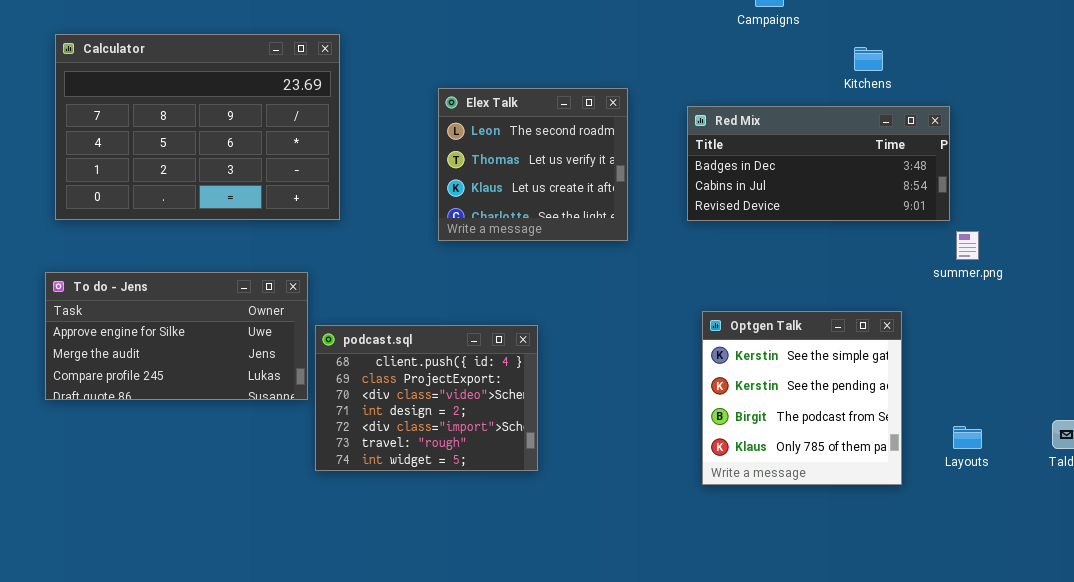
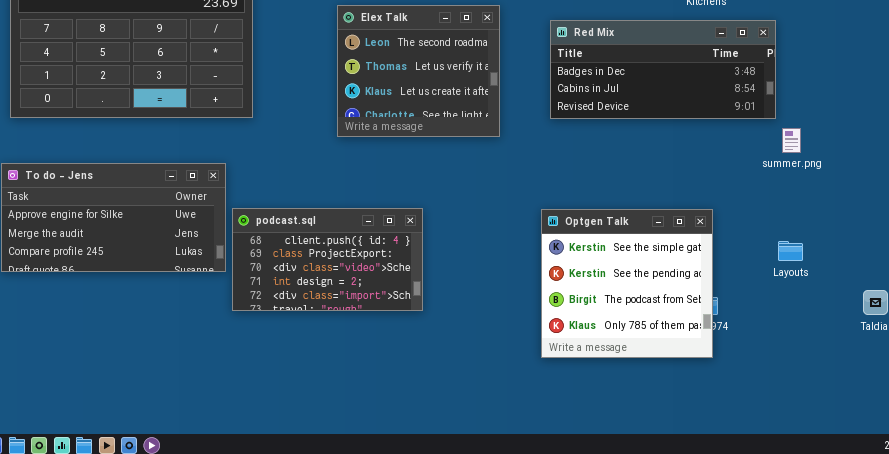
Optgen Talk: [702,311,902,485] -> [541,209,713,358], moved
podcast.sql: [315,325,538,471] -> [232,208,423,311], resized
Layouts: [953,426,982,449] -> [778,241,803,261], moved

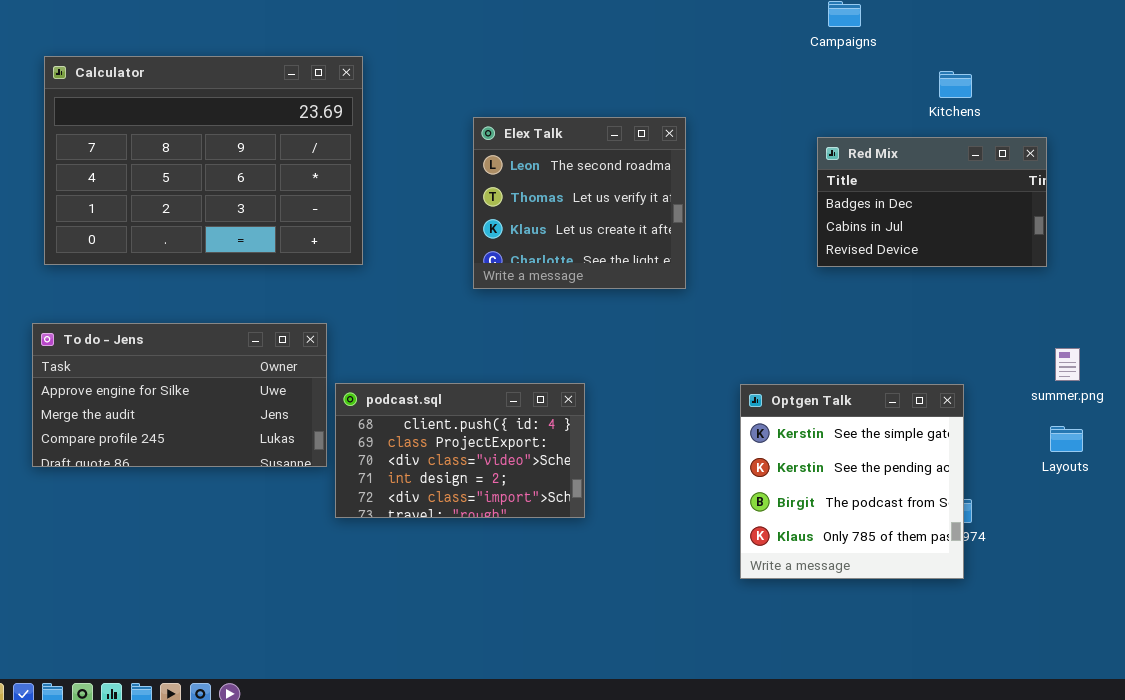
Red Mix: [550,20,776,119] -> [817,137,1047,267], resized
summer.png: [782,128,801,153] -> [1055,348,1080,381], moved

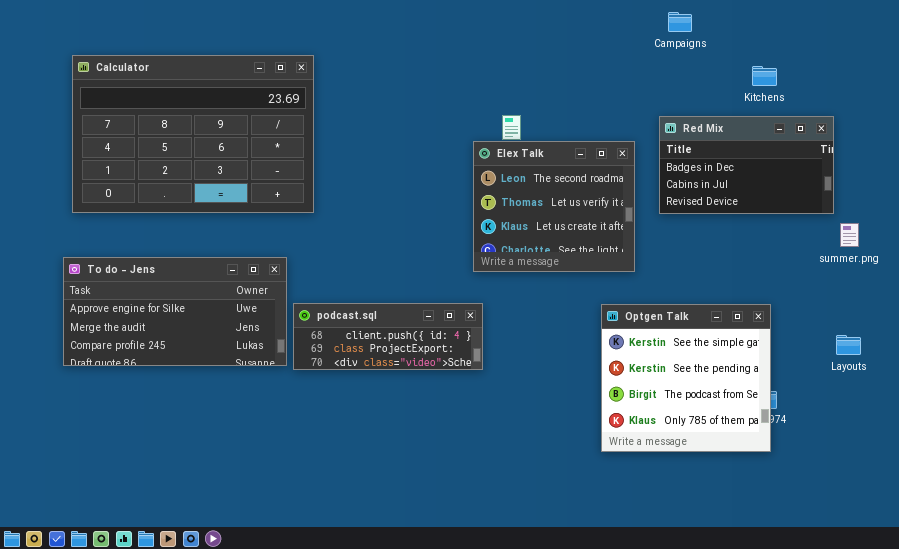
Elex Talk: [473,117,686,289] -> [473,141,635,272], moved
summer.png: [1055,348,1080,381] -> [840,223,859,247], moved
podcast.sql: [335,383,585,518] -> [293,303,483,370], resized

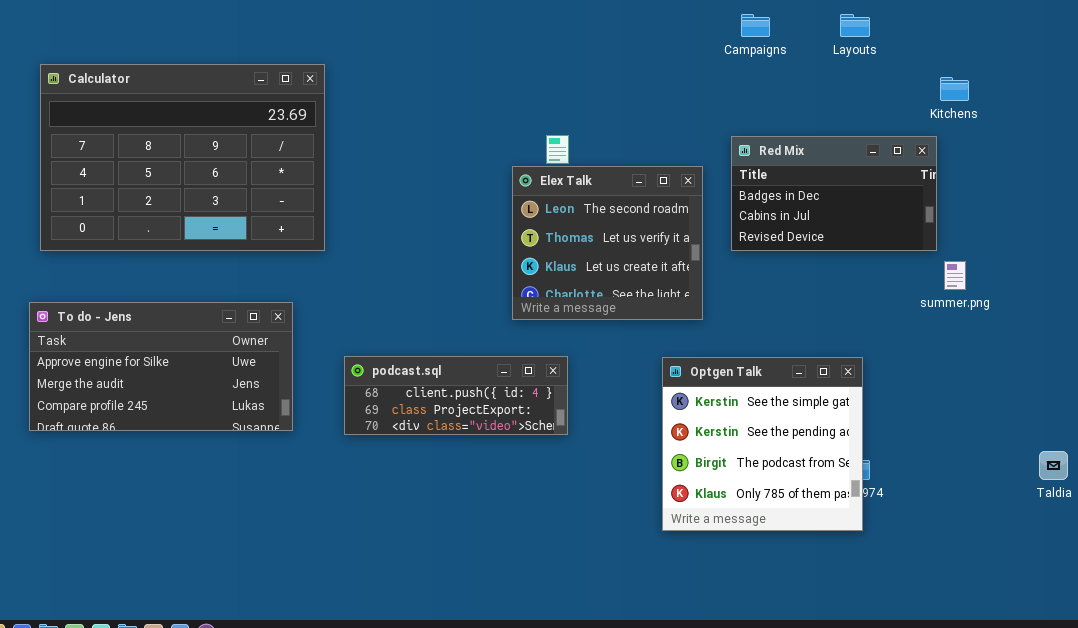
Kitchens: [752,66,777,86] -> [940,77,969,101], moved
podcast.sql: [293,303,483,370] -> [344,356,568,435], moved
Layouts: [836,335,861,355] -> [840,14,870,37], moved

